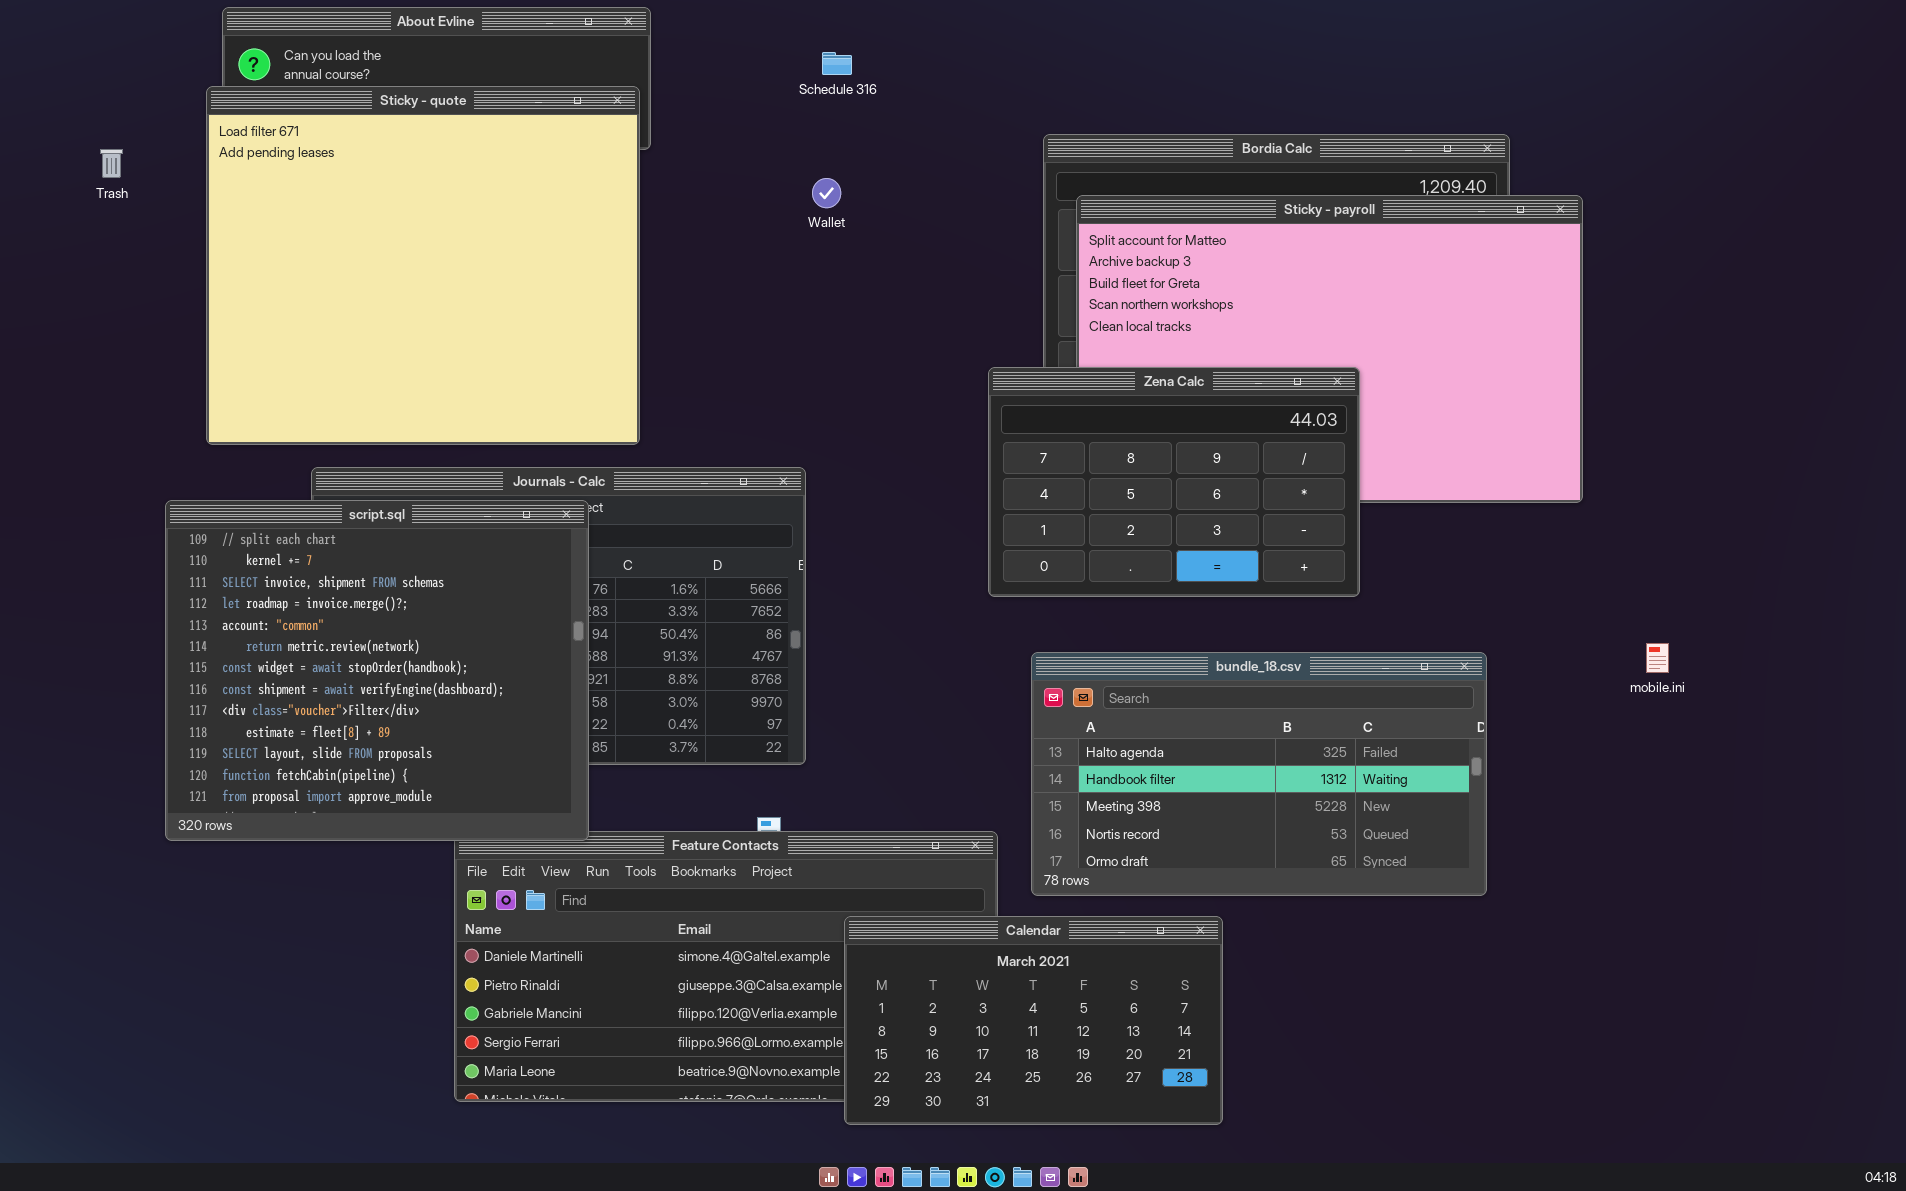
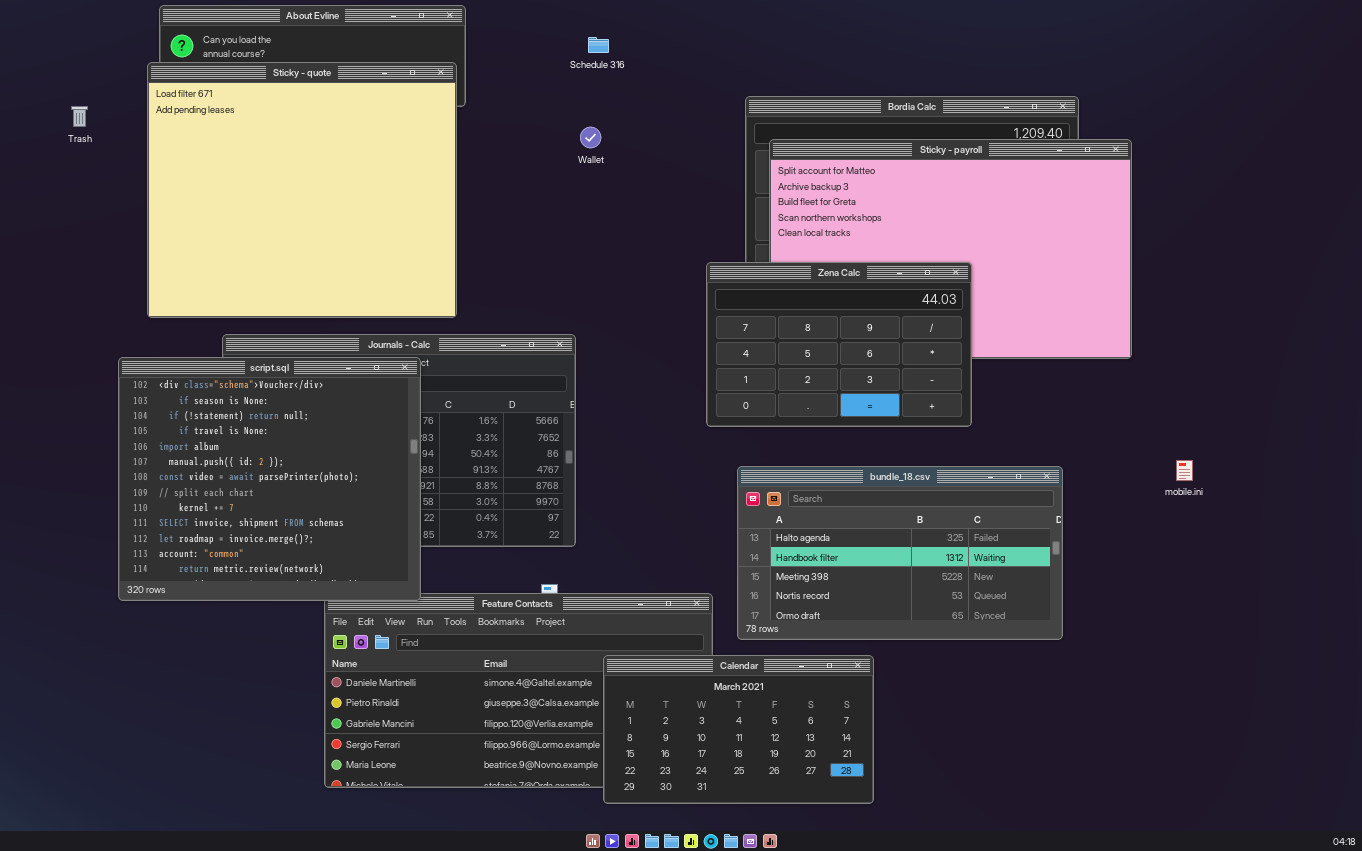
script.sql: [165,500,589,841] -> [118,357,421,601], scrolled up 7 rows

